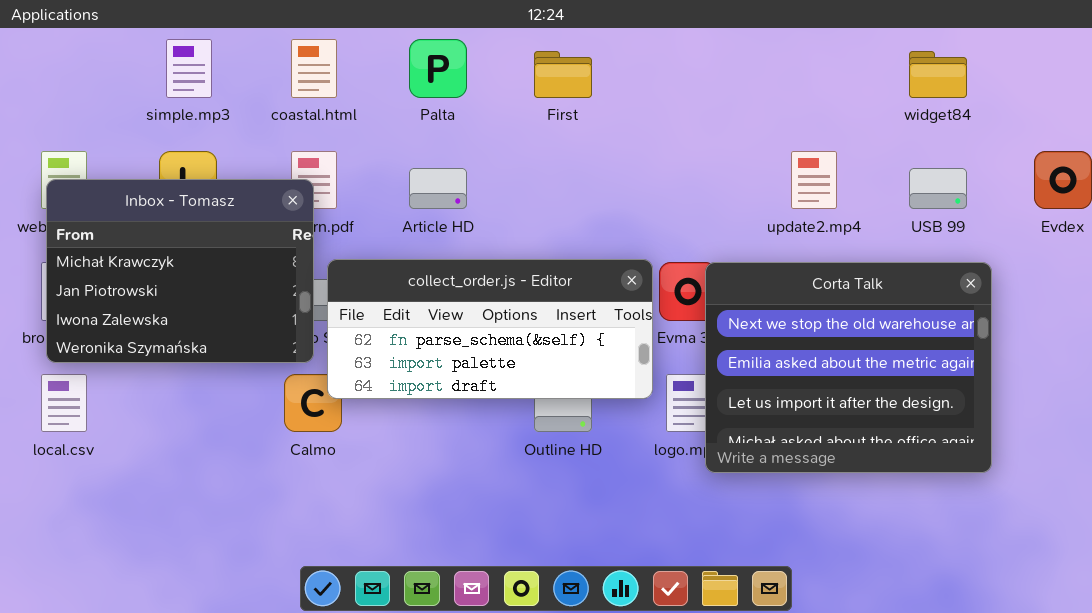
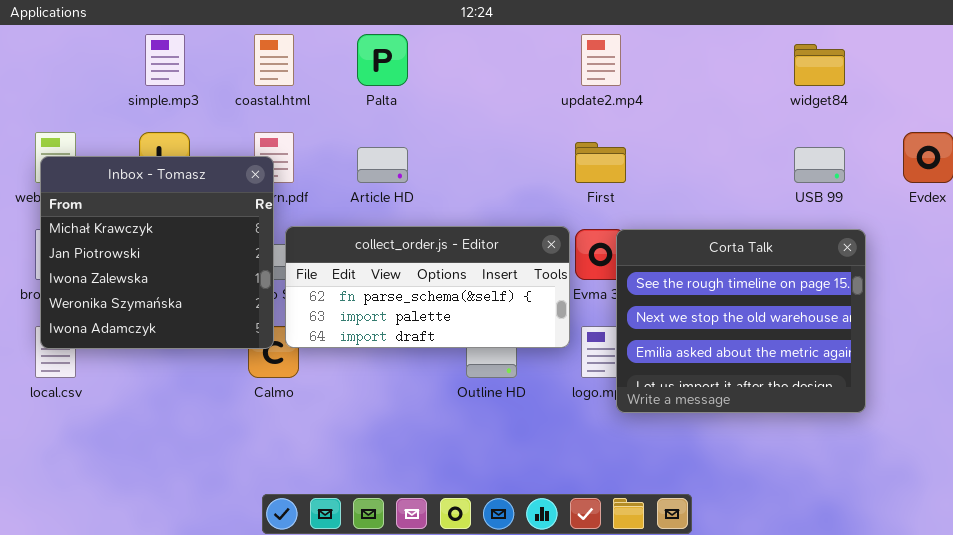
First: [534,51,592,98] -> [575,142,626,183], moved
update2.mp4: [791,151,837,209] -> [581,34,621,86], moved
Inbox - Tomasz: [46,179,314,363] -> [40,156,274,349], resized
Corta Talk: [705,262,992,473] -> [616,229,866,413], scrolled up 1 row

